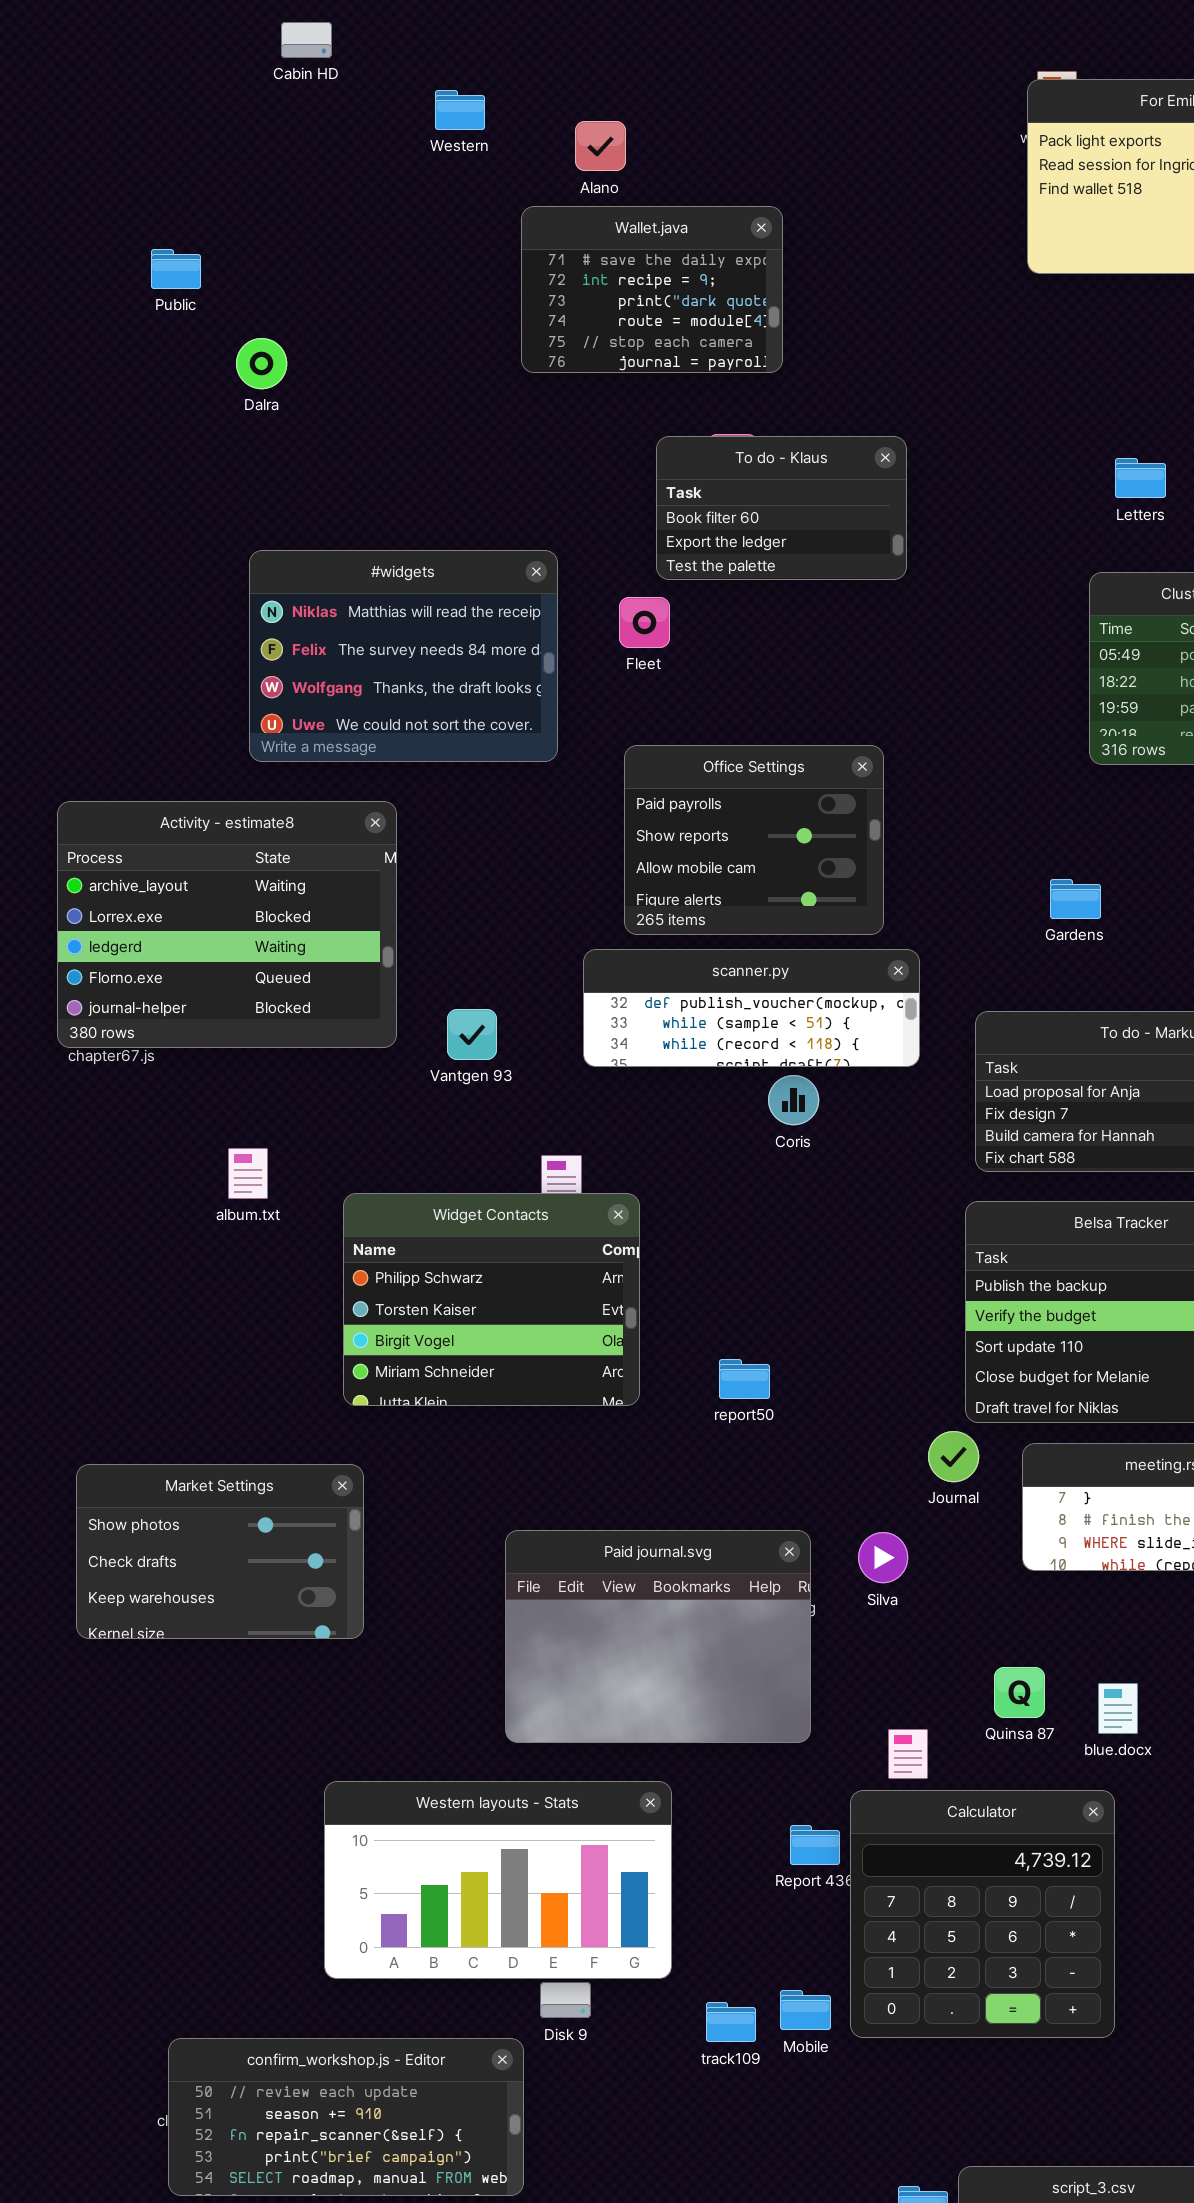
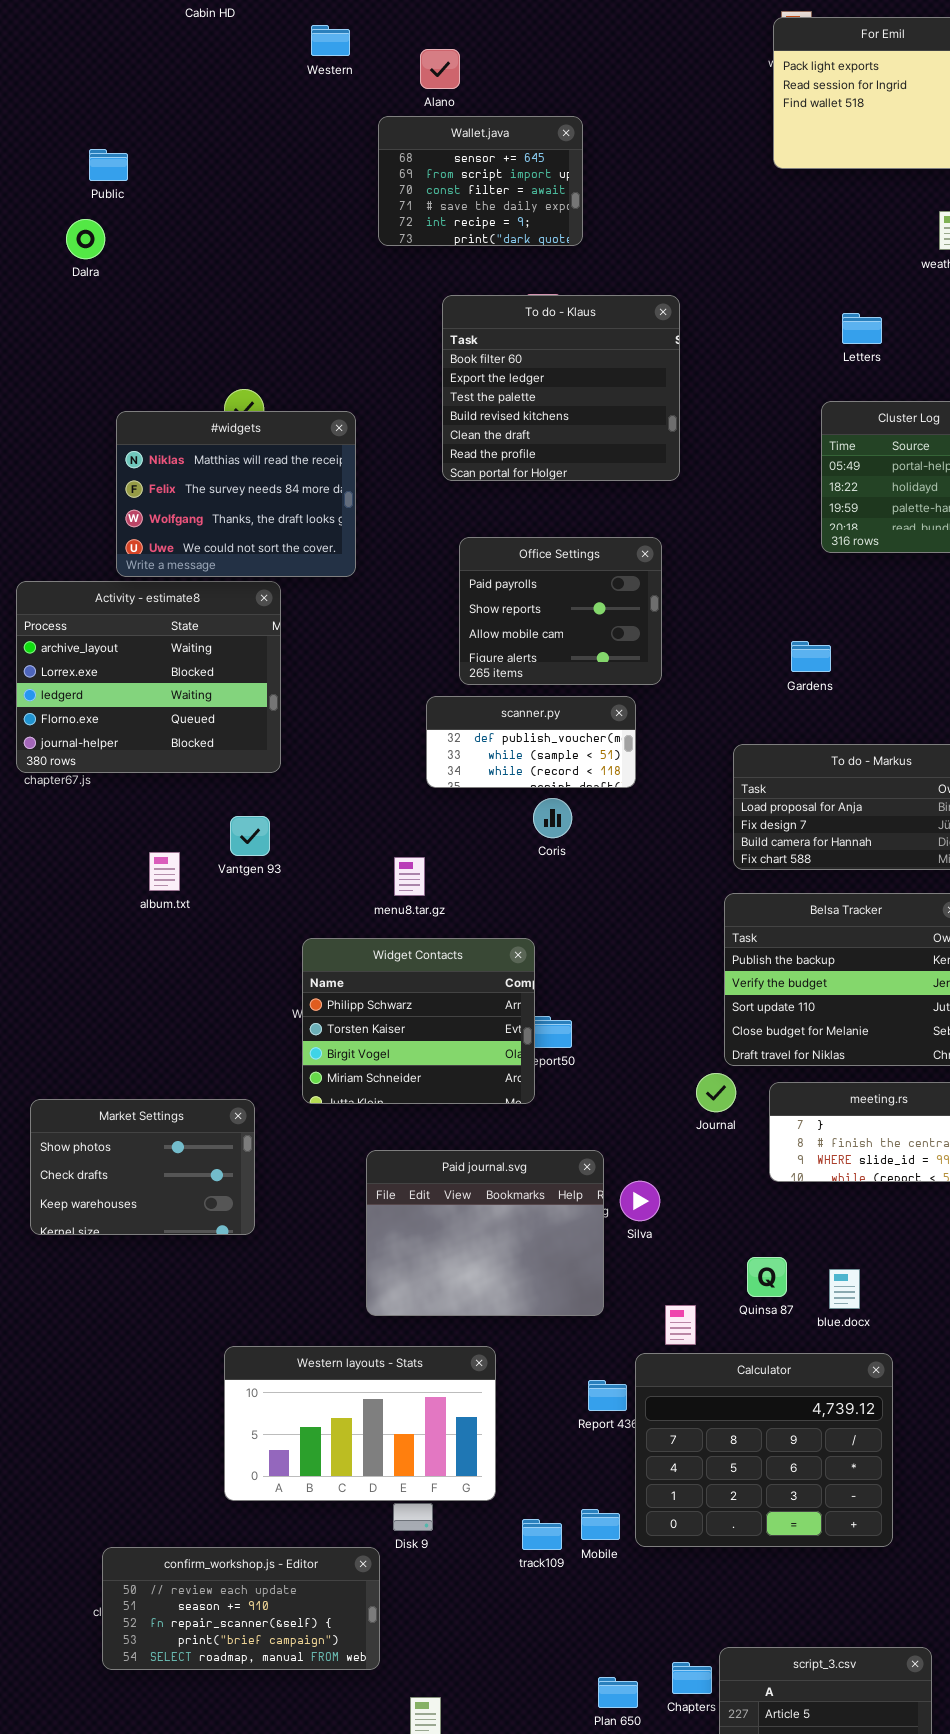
Wallet.java: [521,206,783,373] -> [378,116,583,246], scrolled up 3 rows
Dalra: [236,338,287,389] -> [66,219,105,259], moved
To do - Klaus: [656,436,907,580] -> [442,295,680,481], resized
#widgets: [249,550,558,762] -> [116,411,356,577], moved
scanner.py: [583,949,920,1067] -> [426,696,636,788], resized
Vantgen 93: [447,1009,497,1060] -> [230,816,270,856], moved
Coris: [768,1075,819,1125] -> [533,798,572,838], moved
Widget Contacts: [343,1193,640,1406] -> [302,938,535,1104], moved
Silva: [858,1532,908,1583] -> [620,1181,660,1221], moved
Calculator: [850,1790,1115,2038] -> [635,1353,893,1547], resized

